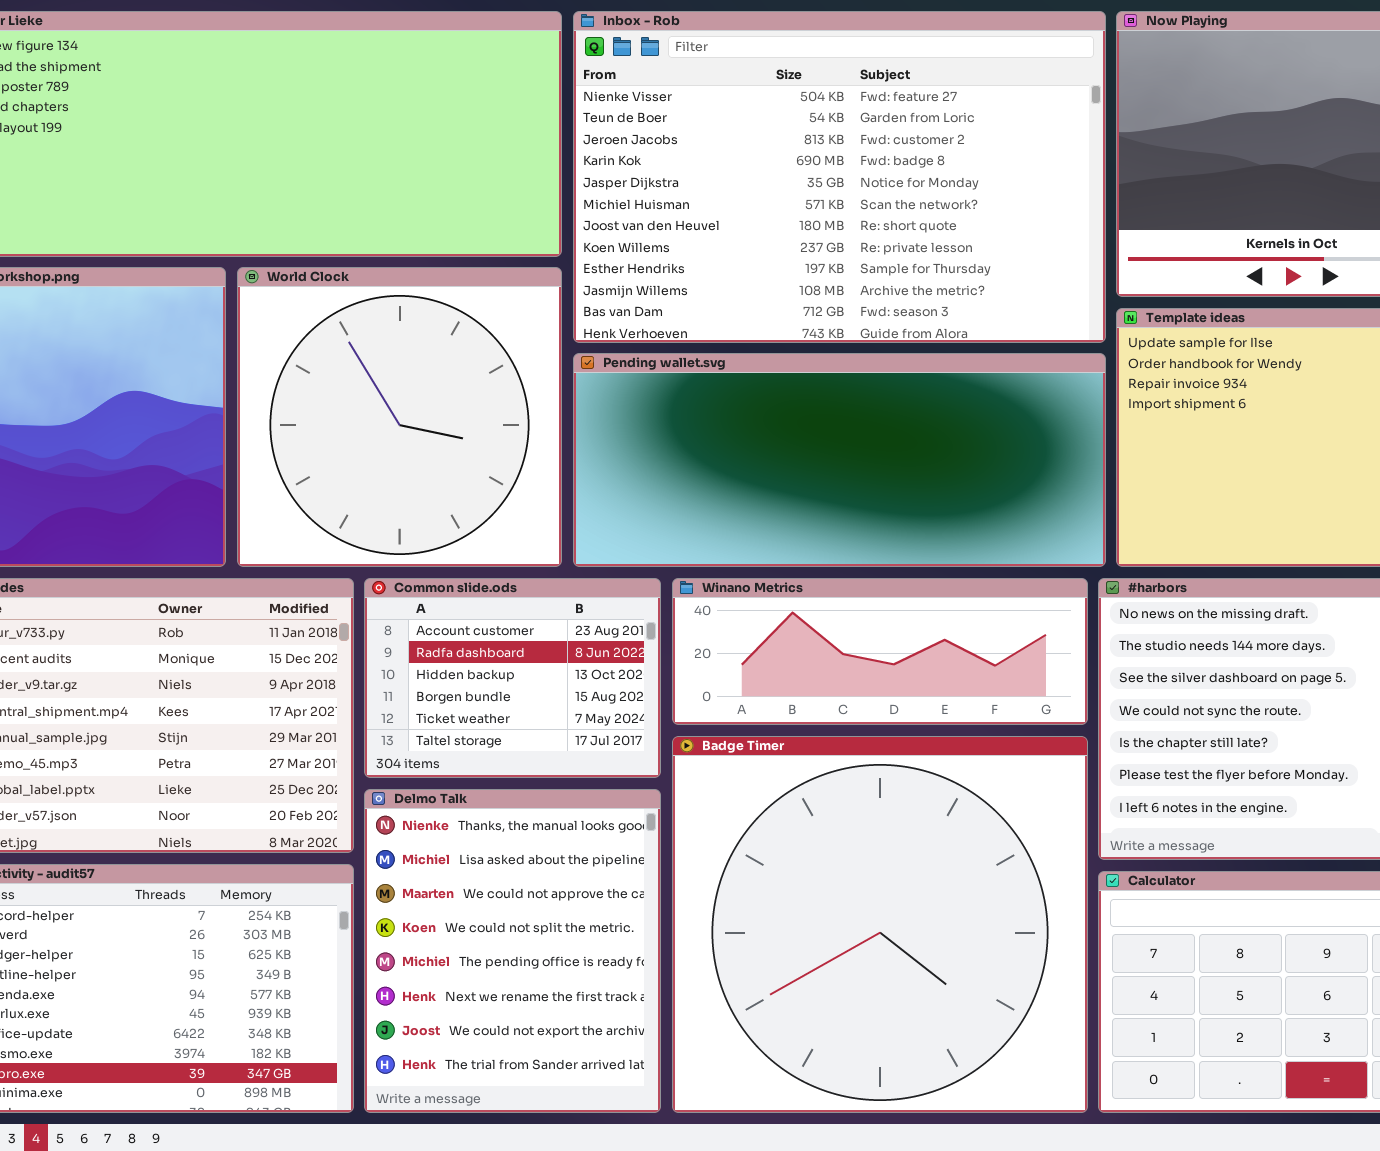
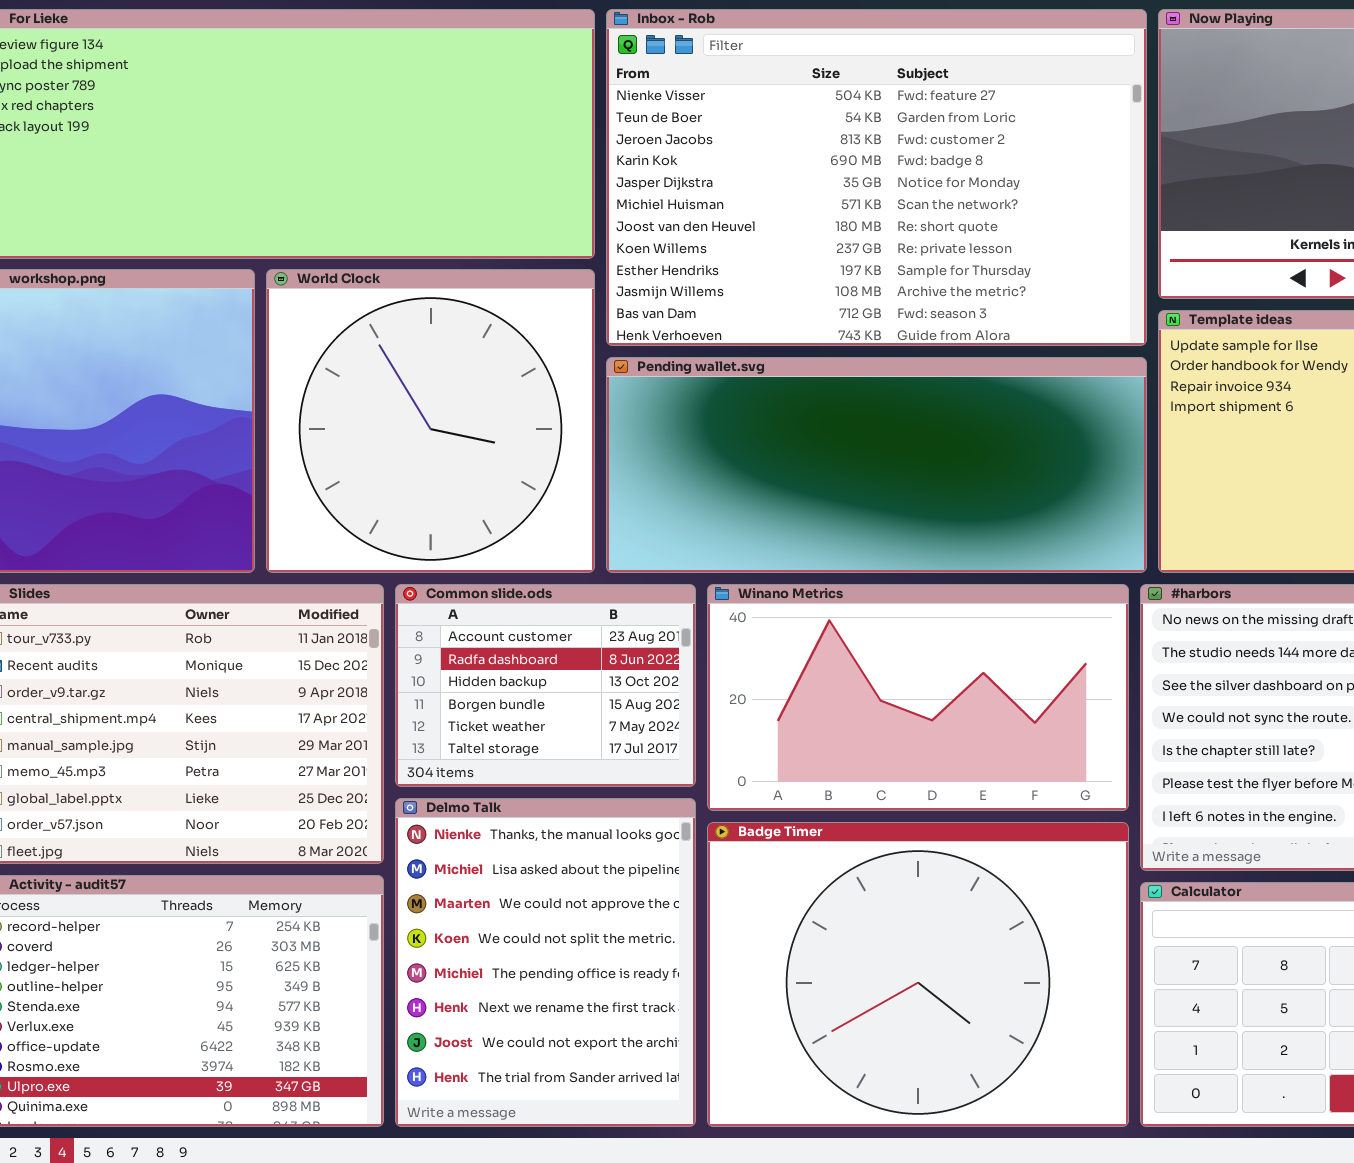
Winano Metrics: [672,578,1088,725] -> [707,584,1129,811], resized
Badge Timer: [672,736,1088,1113] -> [707,822,1129,1127], resized

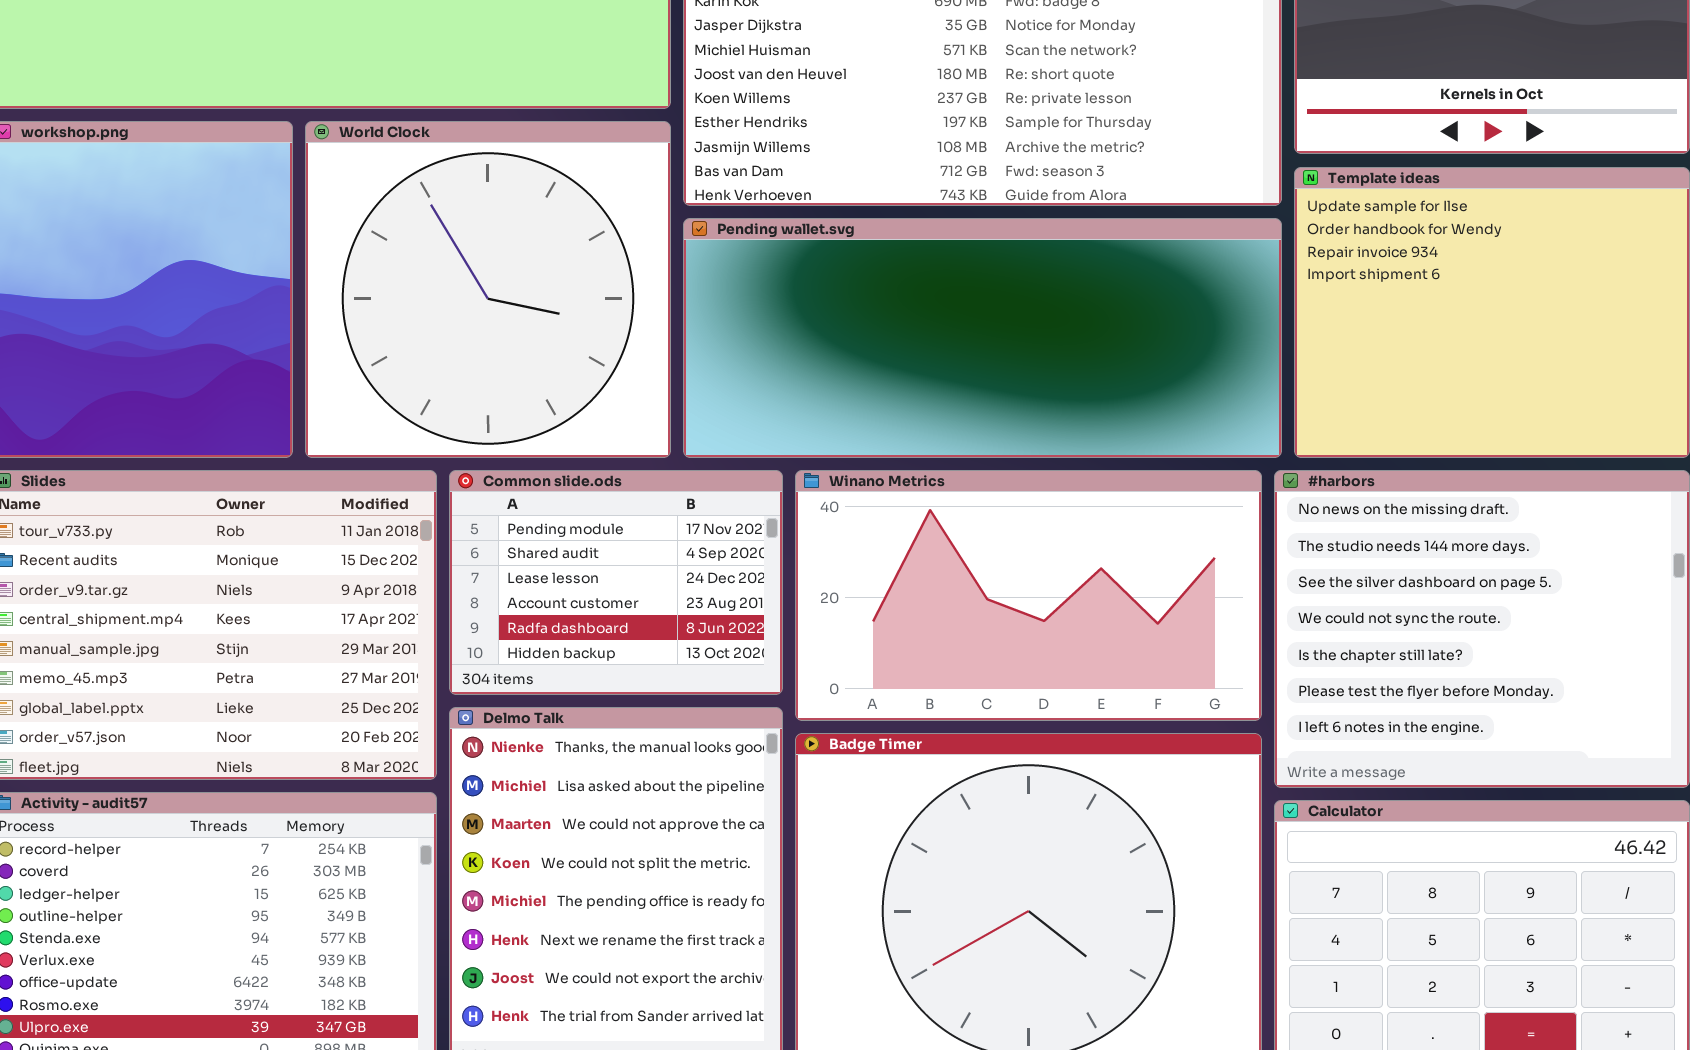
Common slide.ods: [395,584,696,787] -> [449,470,783,695], scrolled up 3 rows

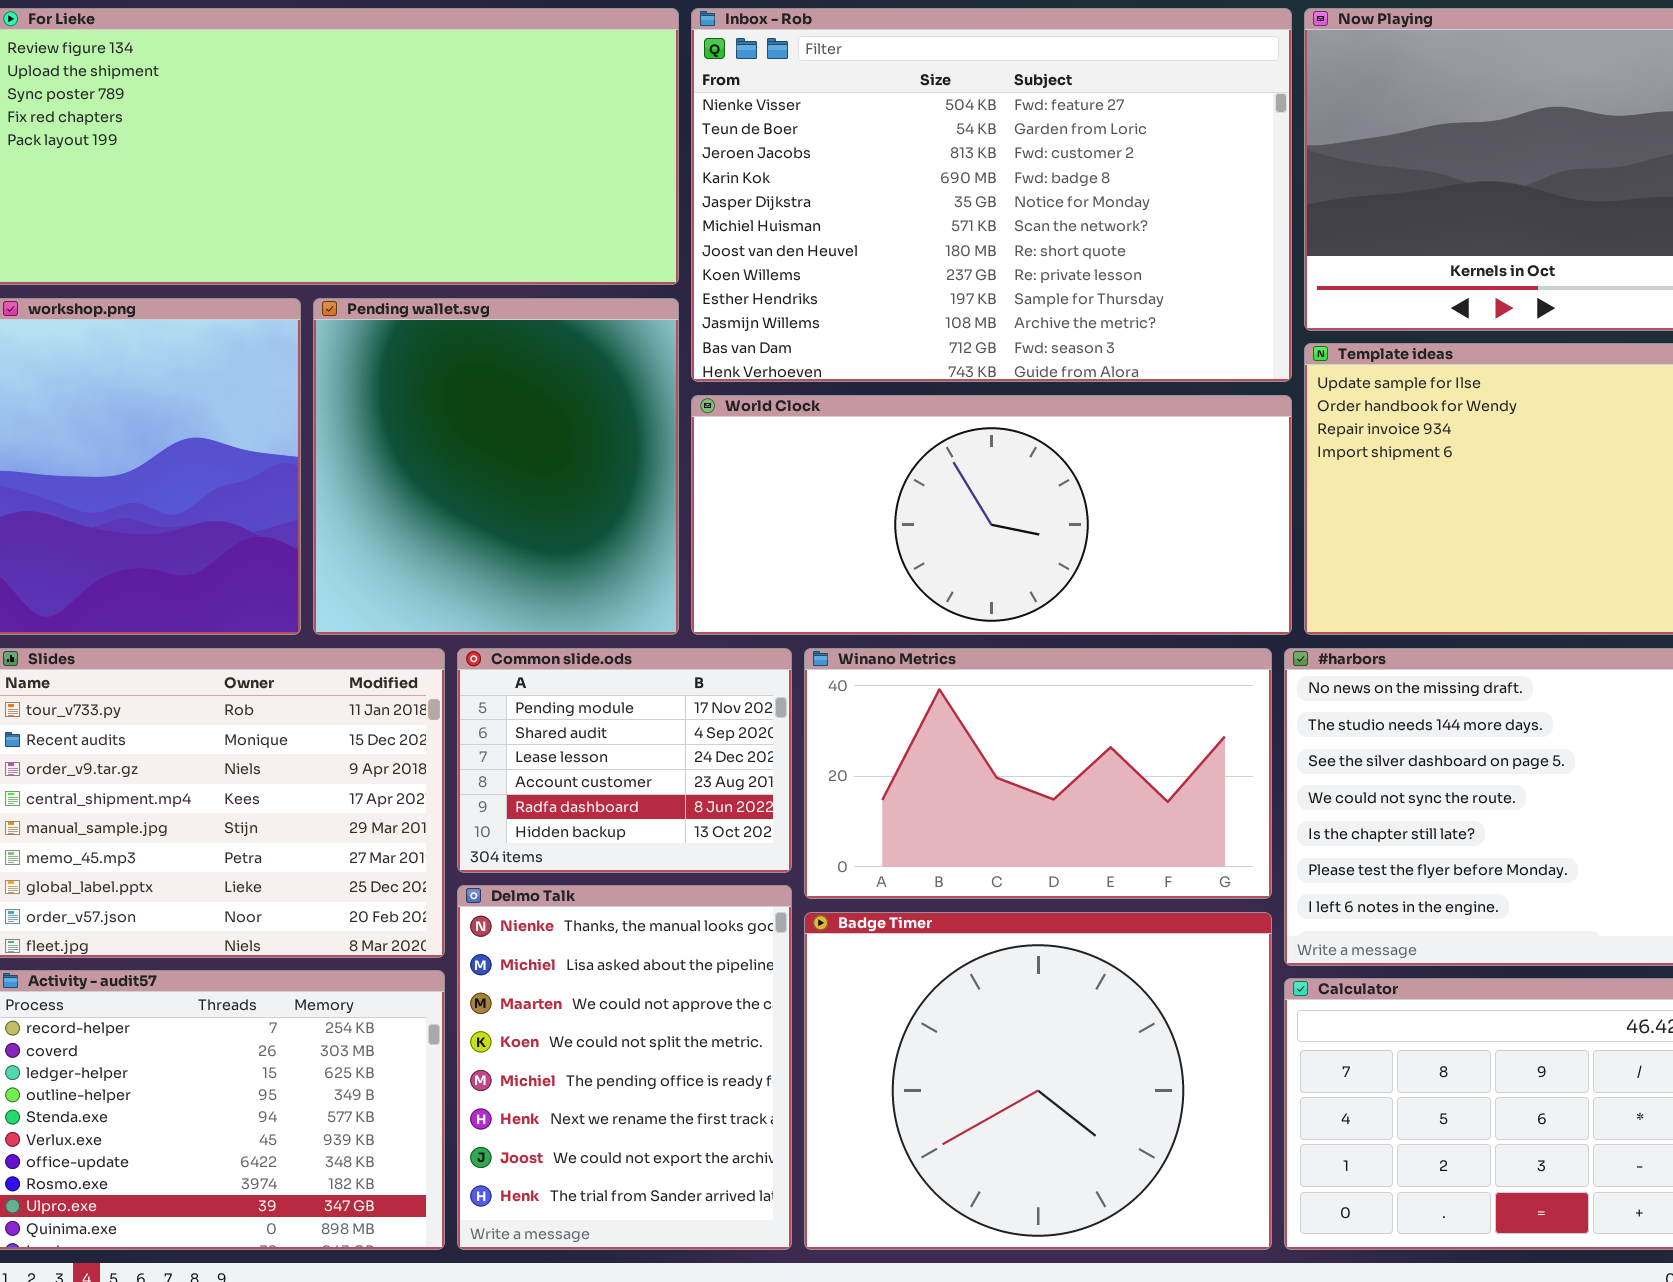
World Clock: [305,121,671,458] -> [691,395,1292,635], moved, resized
Pending wallet.svg: [683,218,1282,458] -> [313,298,679,635], moved, resized

